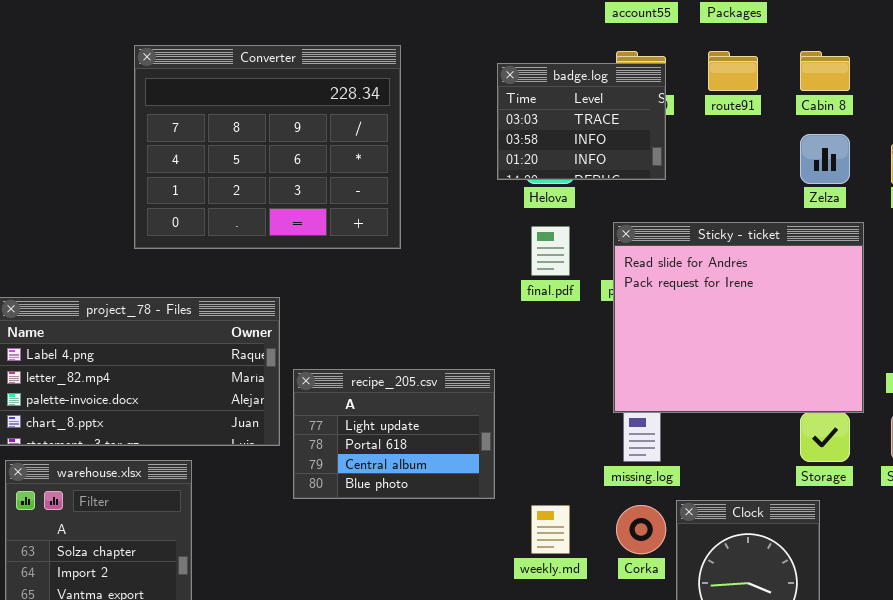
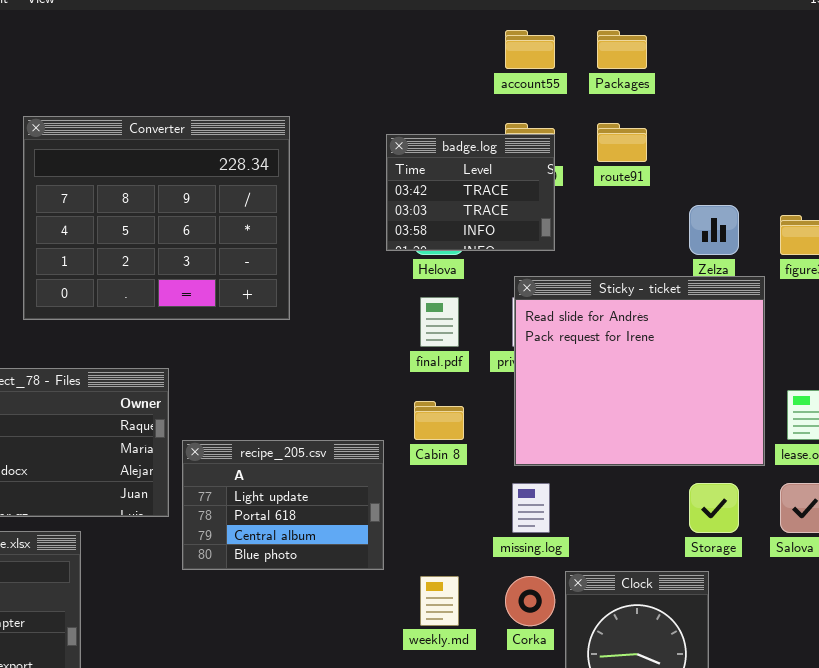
Cabin 8: [800,51,850,91] -> [414,401,464,440], moved
badge.log: [497,63,666,180] -> [386,134,555,251], scrolled up 1 row
Sticky - ticket: [613,222,864,413] -> [514,276,765,466], moved

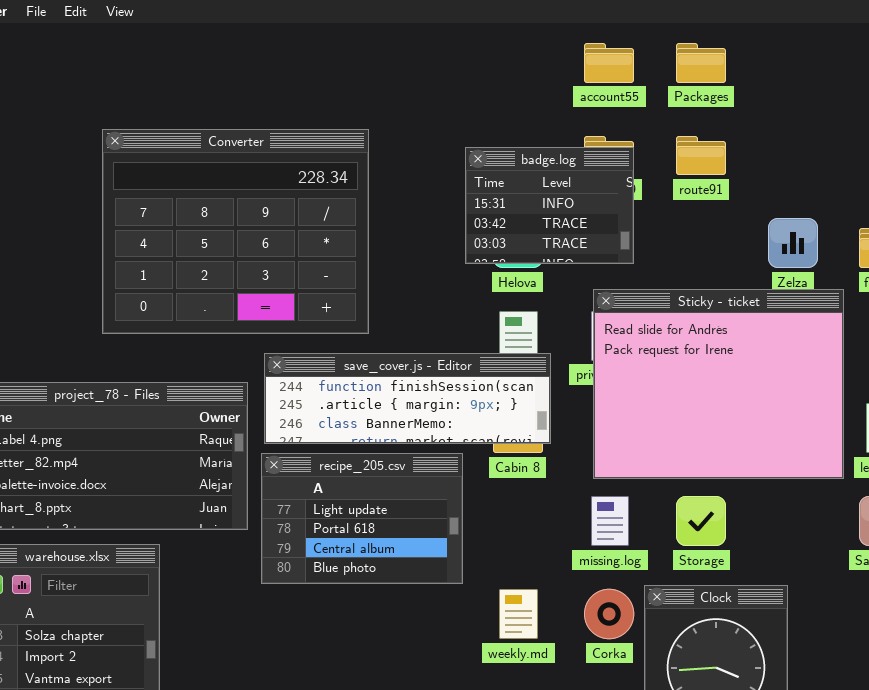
badge.log: [386,134,555,251] -> [465,147,634,264], scrolled up 1 row
save_cover.js - Editor: none -> [264,353,551,444], opened
Storage: [689,483,739,533] -> [676,496,726,546], moved

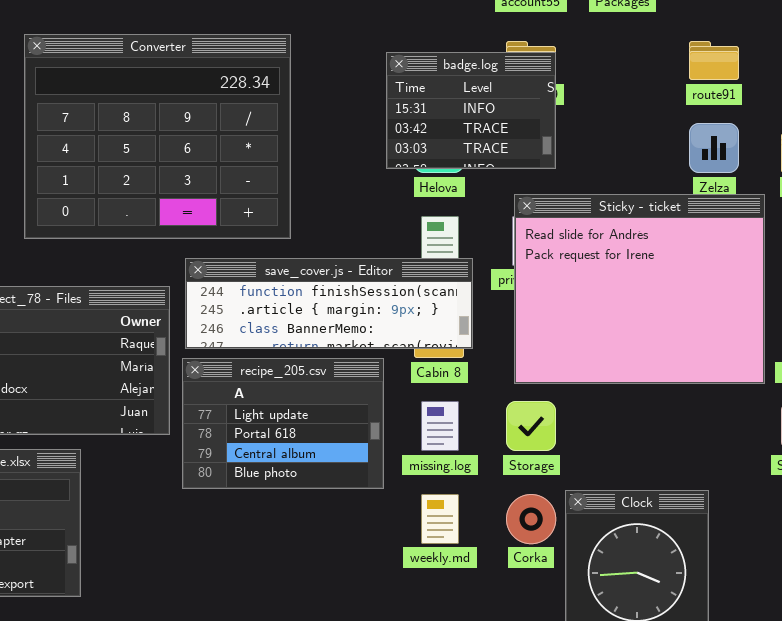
route91: [676,136,726,175] -> [689,41,739,80], moved
missing.log: [591,496,629,546] -> [421,401,459,451], moved
Storage: [676,496,726,546] -> [506,401,556,451], moved

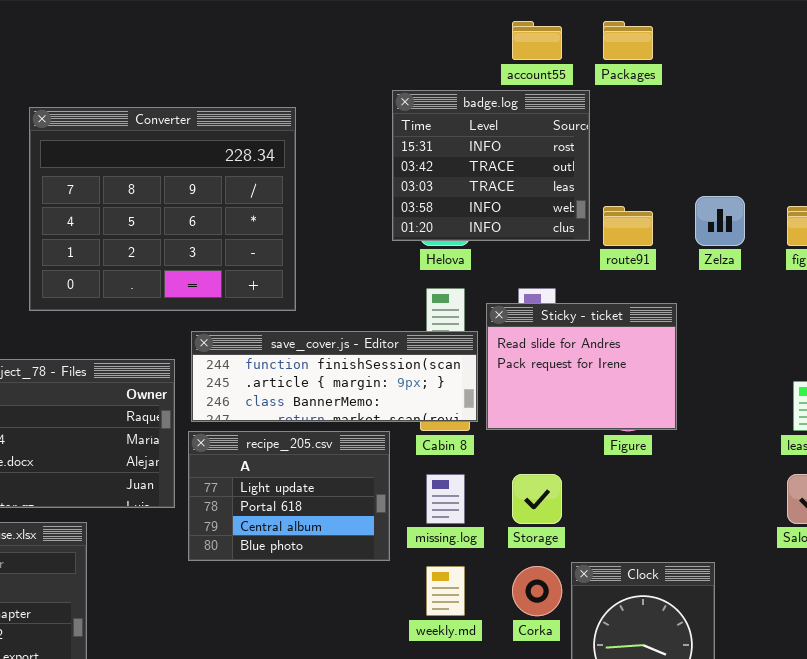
route91: [689,41,739,80] -> [603,206,653,246], moved
badge.log: [386,52,556,169] -> [392,90,590,241], resized
Sticky - ticket: [514,194,765,384] -> [486,303,677,430], moved, resized

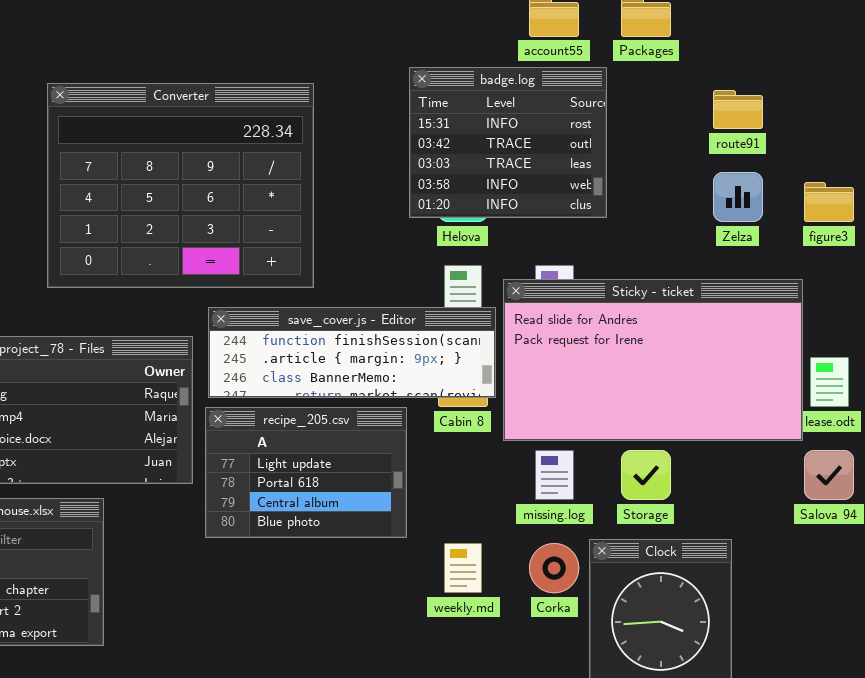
route91: [603,206,653,246] -> [713,90,763,129], moved
Sticky - ticket: [486,303,677,430] -> [503,279,803,441], resized
missing.log: [426,474,465,524] -> [535,450,574,500], moved
Storage: [512,474,562,524] -> [621,450,671,500], moved

